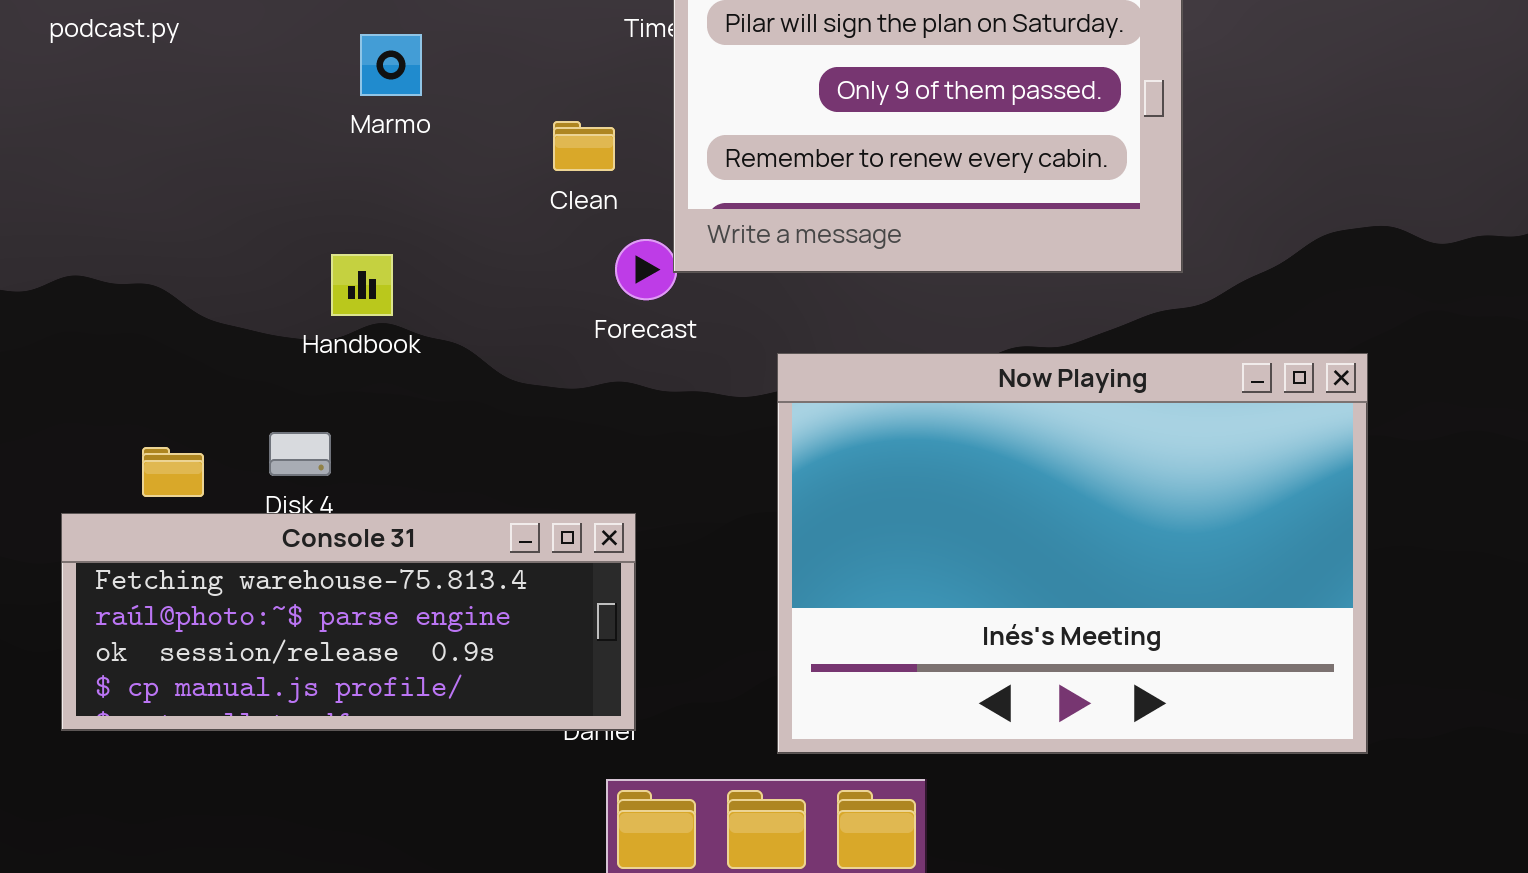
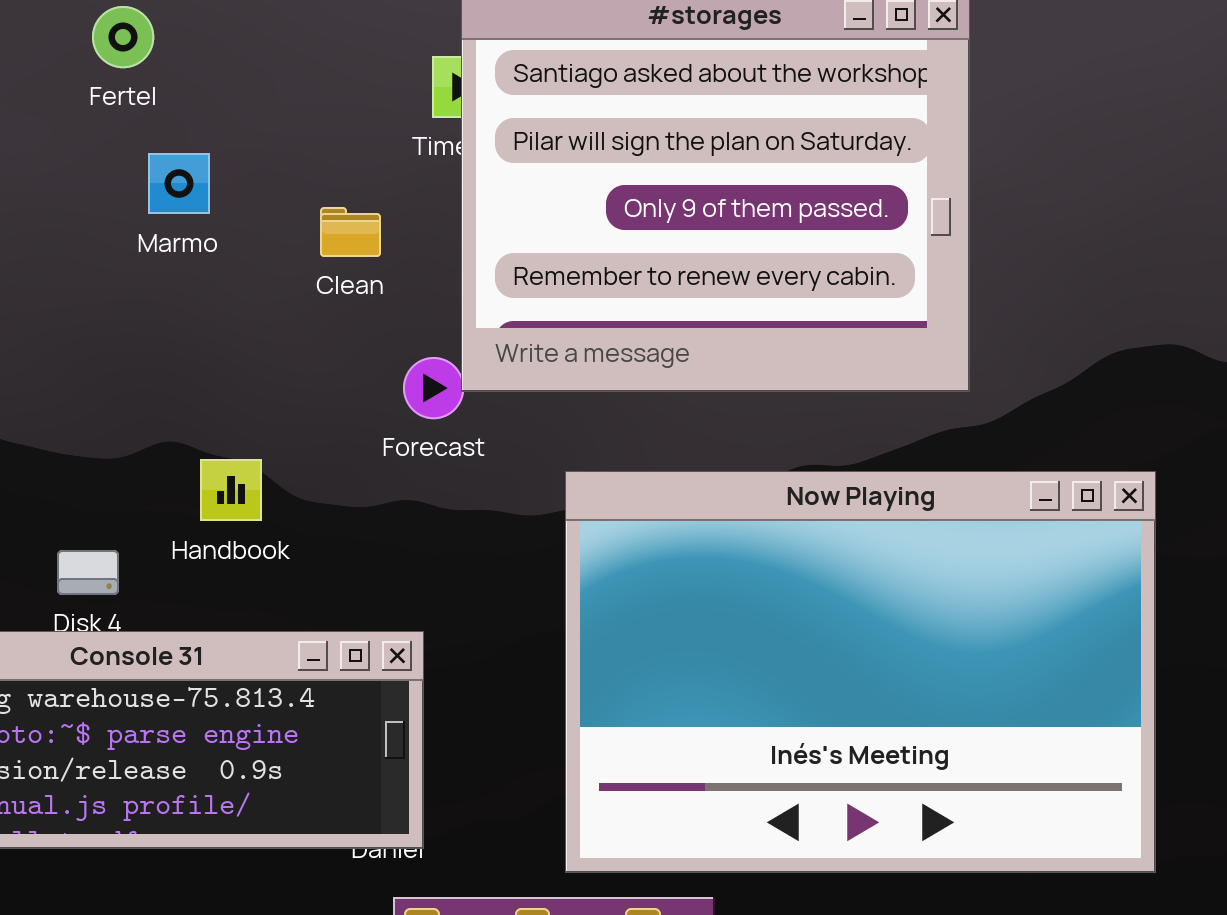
Clean: [553,121,615,171] -> [320,207,381,257], moved
Handbook: [331,254,393,316] -> [200,459,262,521], moved

